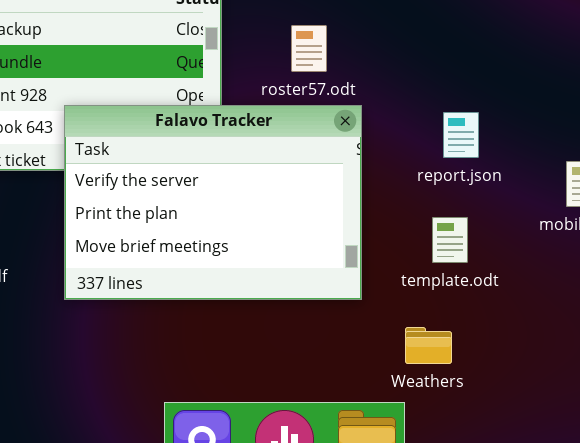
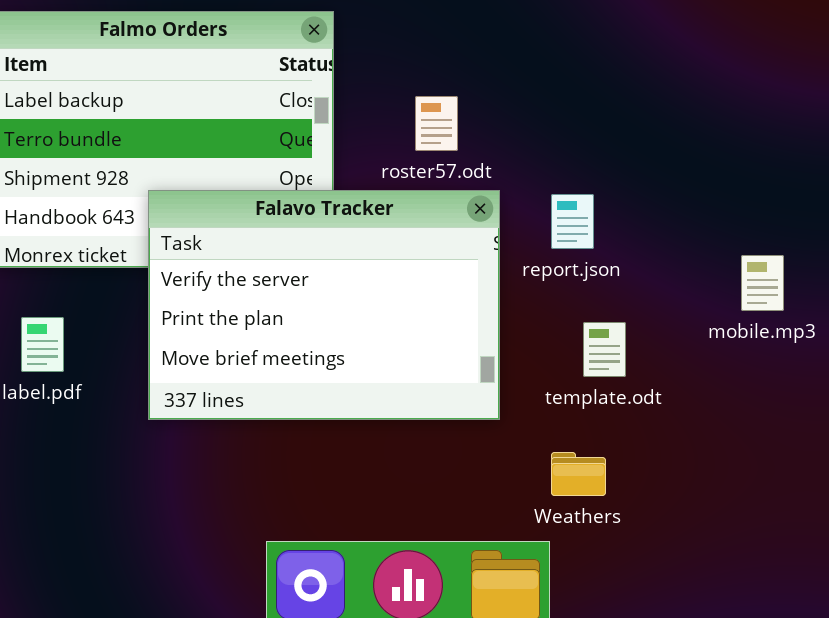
report.json: [443,112,479,158] -> [551,194,594,249], moved

